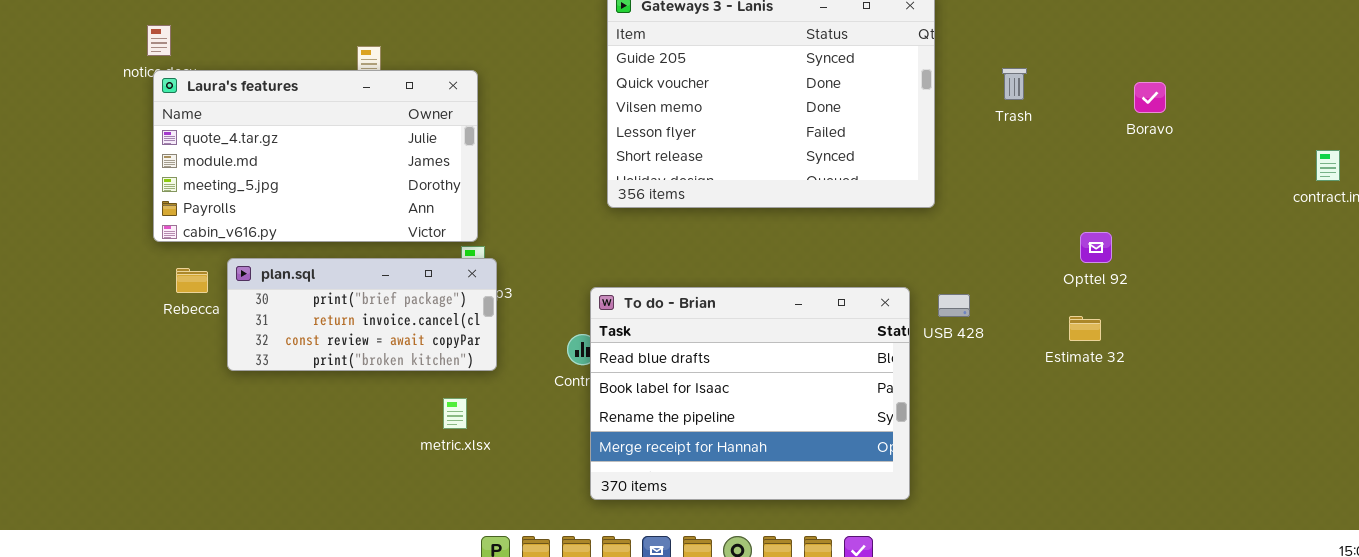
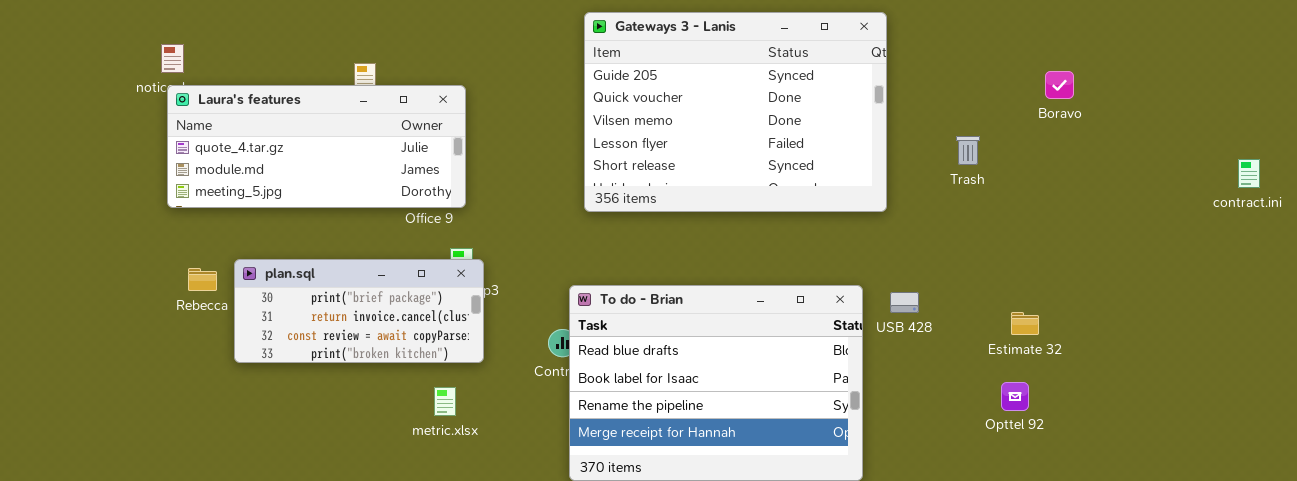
Trash: [1002,68,1027,100] -> [956,136,980,165], moved
Laura's features: [153,70,478,242] -> [167,85,466,208], resized
Boravo: [1134,82,1166,113] -> [1045,71,1074,99], moved
Opttel 92: [1080,232,1112,263] -> [1001,382,1029,411], moved

